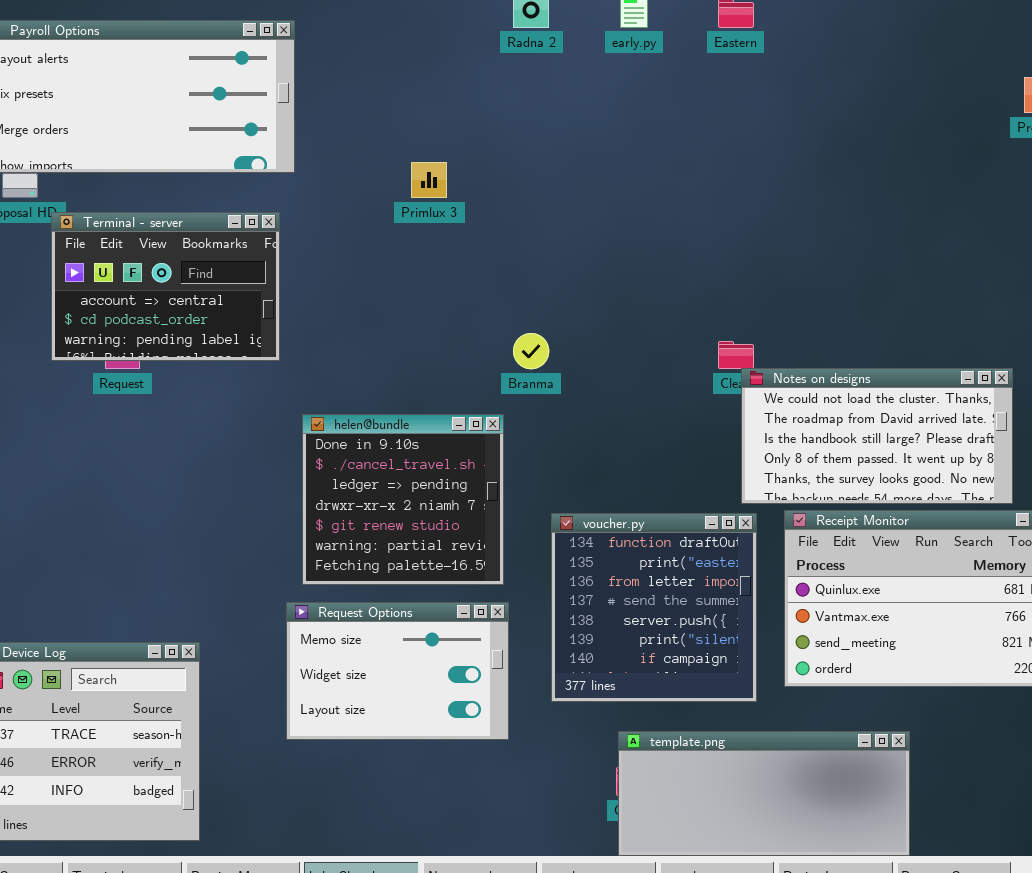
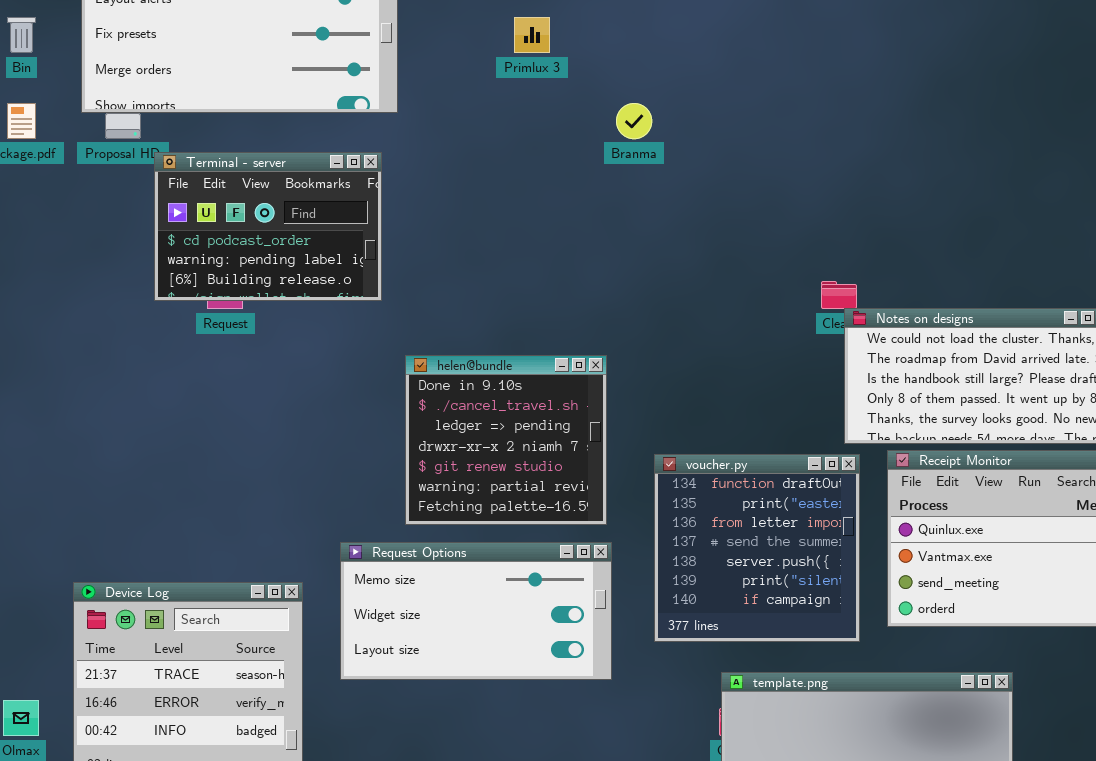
Primlux 3: [411,162,447,198] -> [514,17,550,53], moved
Terminal - server: [51,212,280,361] -> [154,152,382,301], scrolled down 1 row
Branma: [513,333,549,369] -> [616,103,652,139], moved
Request Options: [286,602,509,740] -> [340,542,612,680], resized

